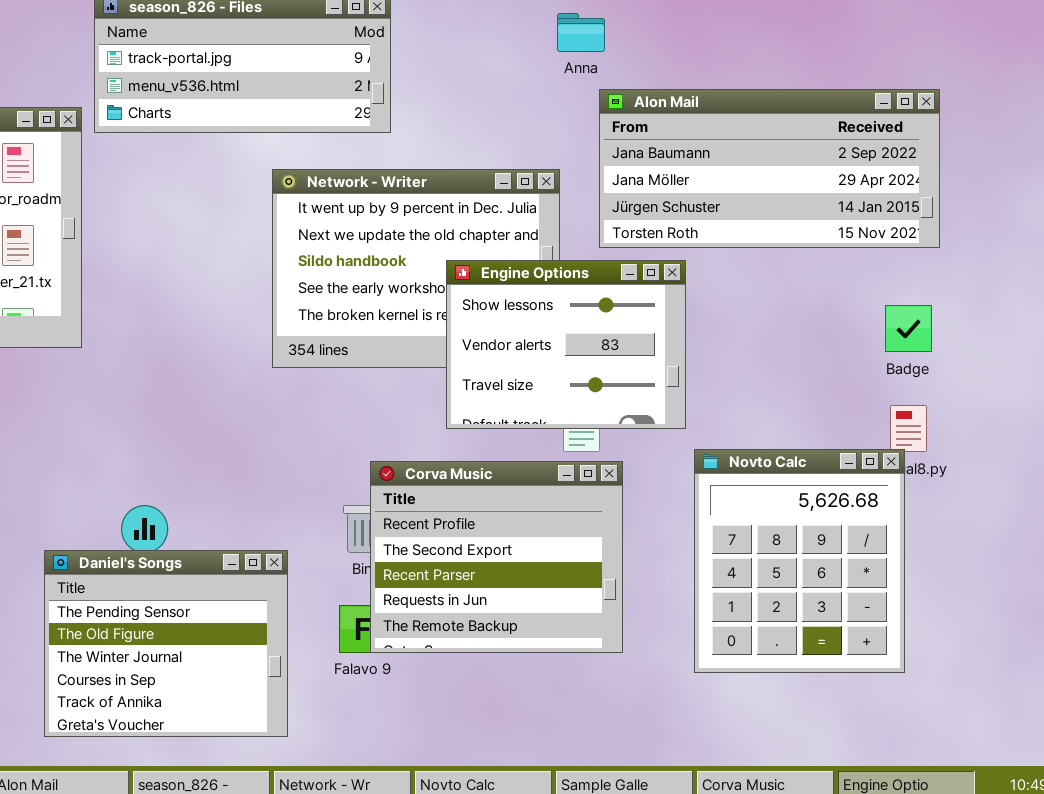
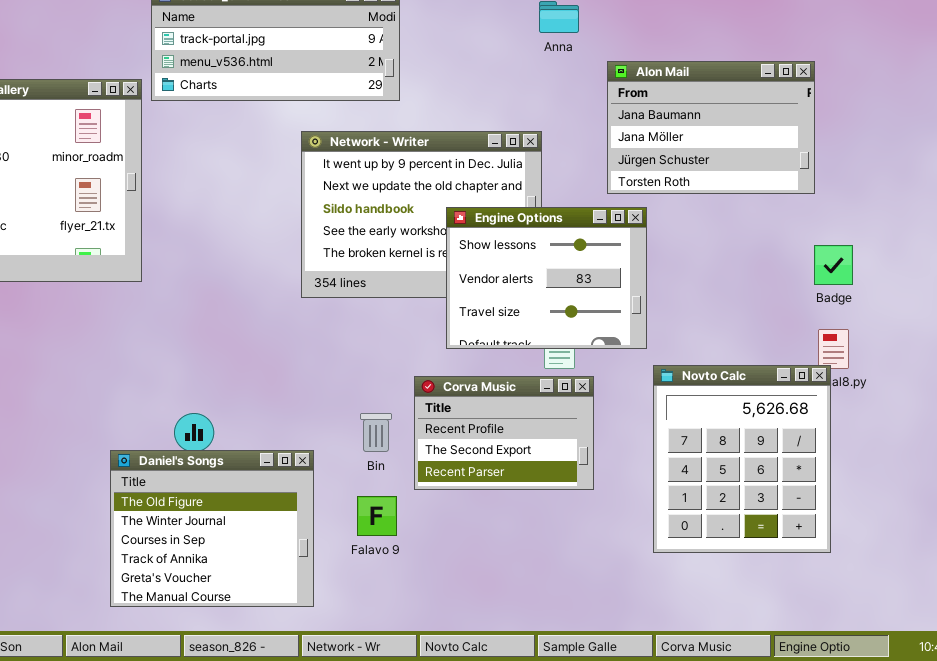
Alon Mail: [599,89,940,248] -> [607,61,815,194], moved, resized
Corva Music: [370,461,623,653] -> [414,376,594,490], resized
Daniel's Songs: [44,550,288,737] -> [110,450,314,607], scrolled down 1 row

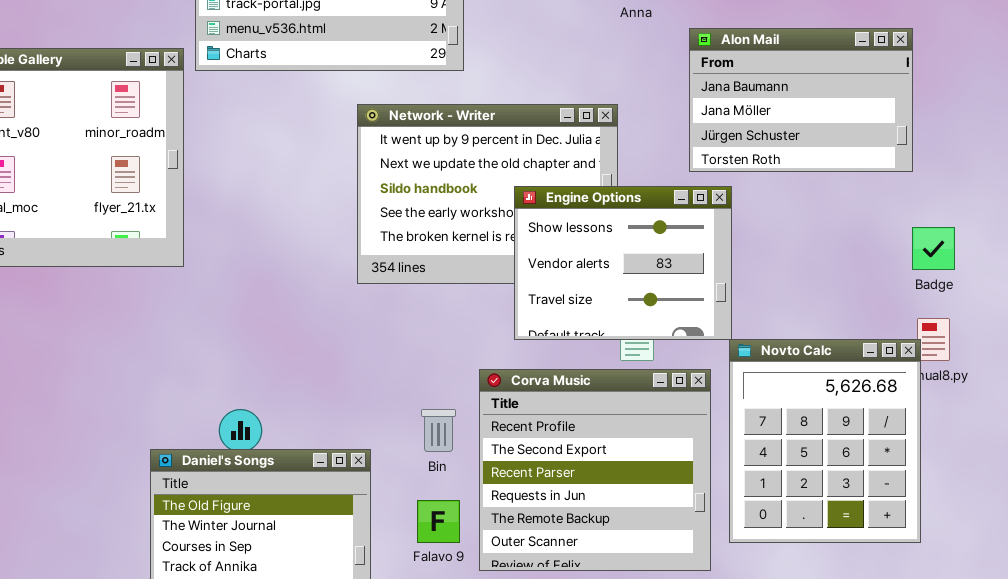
Novto Calc: [653,365,831,553] -> [729,339,921,543], moved
Corva Music: [414,376,594,490] -> [479,369,711,571], resized

